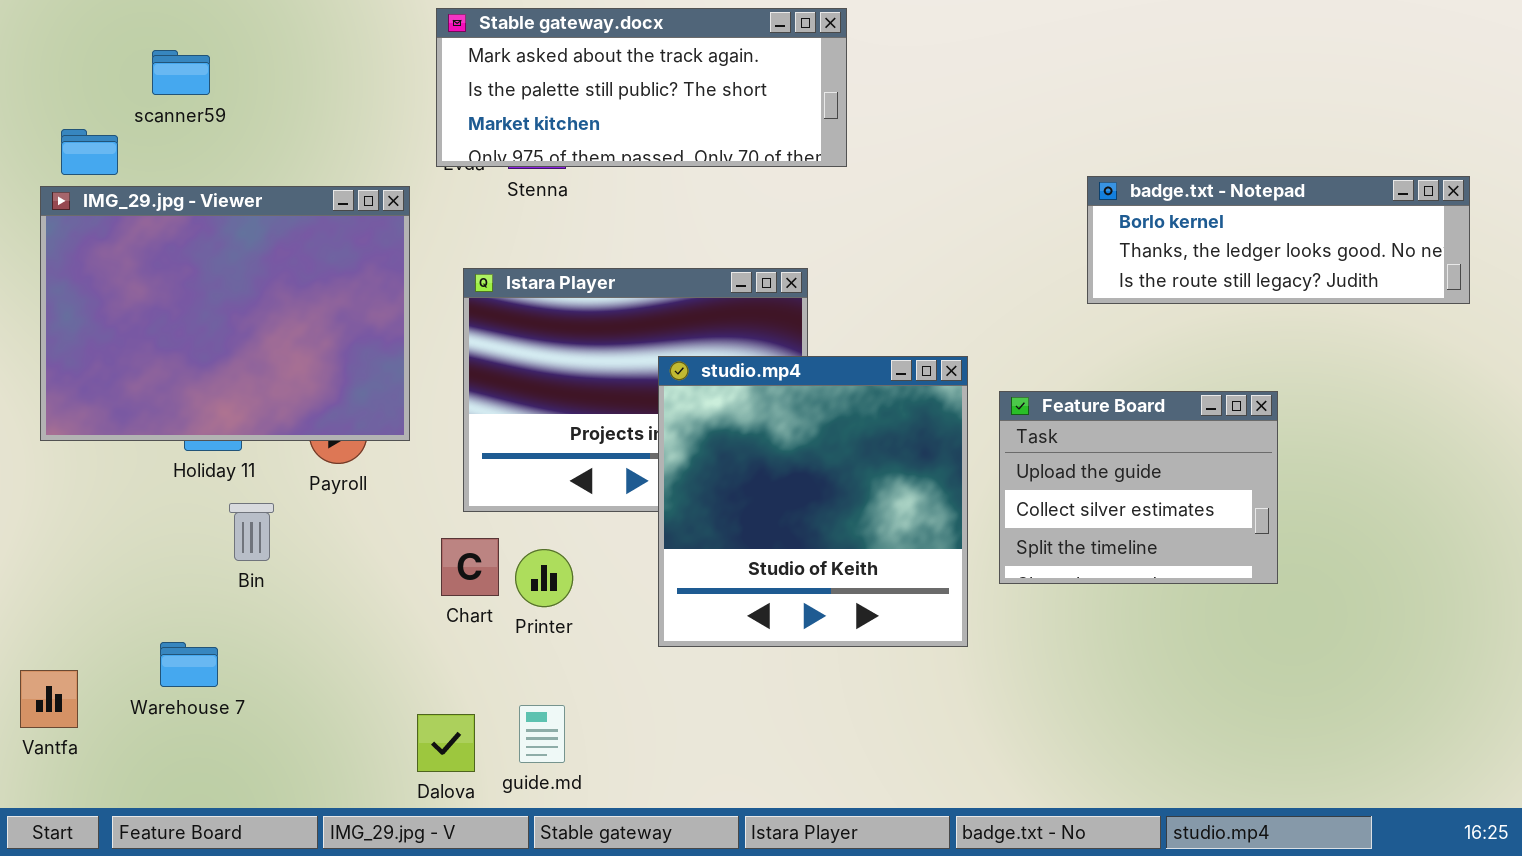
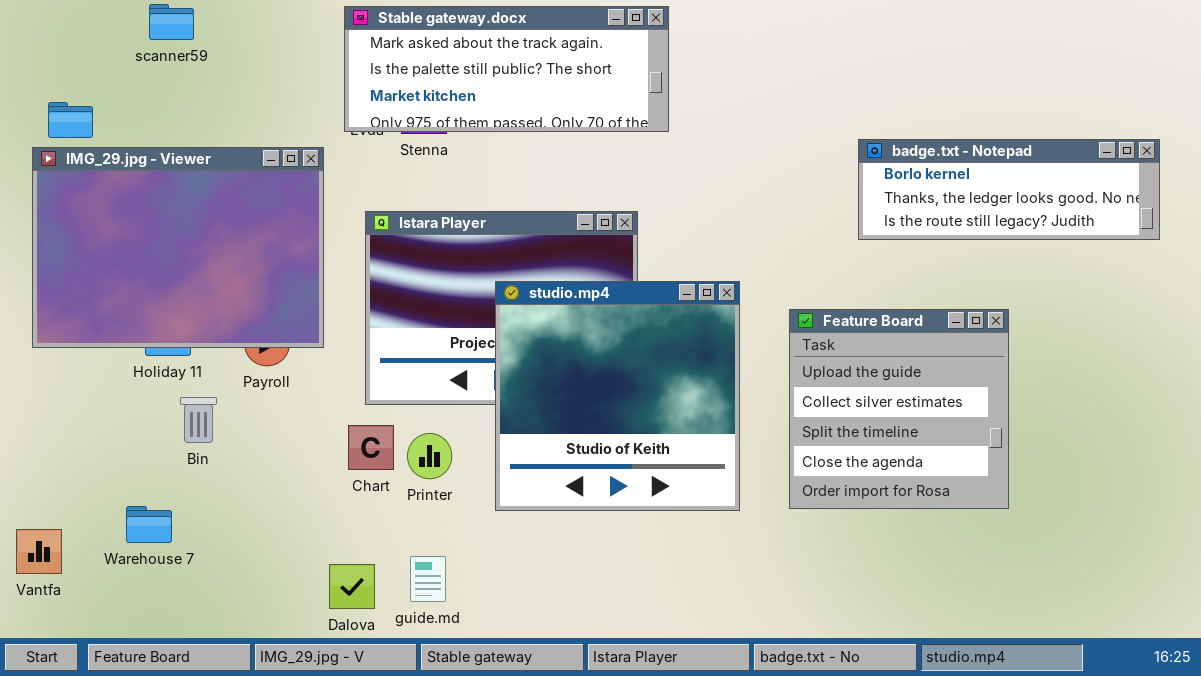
scanner59: [152,50,210,95] -> [149,4,194,40], moved
studio.mp4: [658,356,968,647] -> [495,281,740,511], moved
Feature Board: [999,391,1278,584] -> [789,309,1009,509], resized

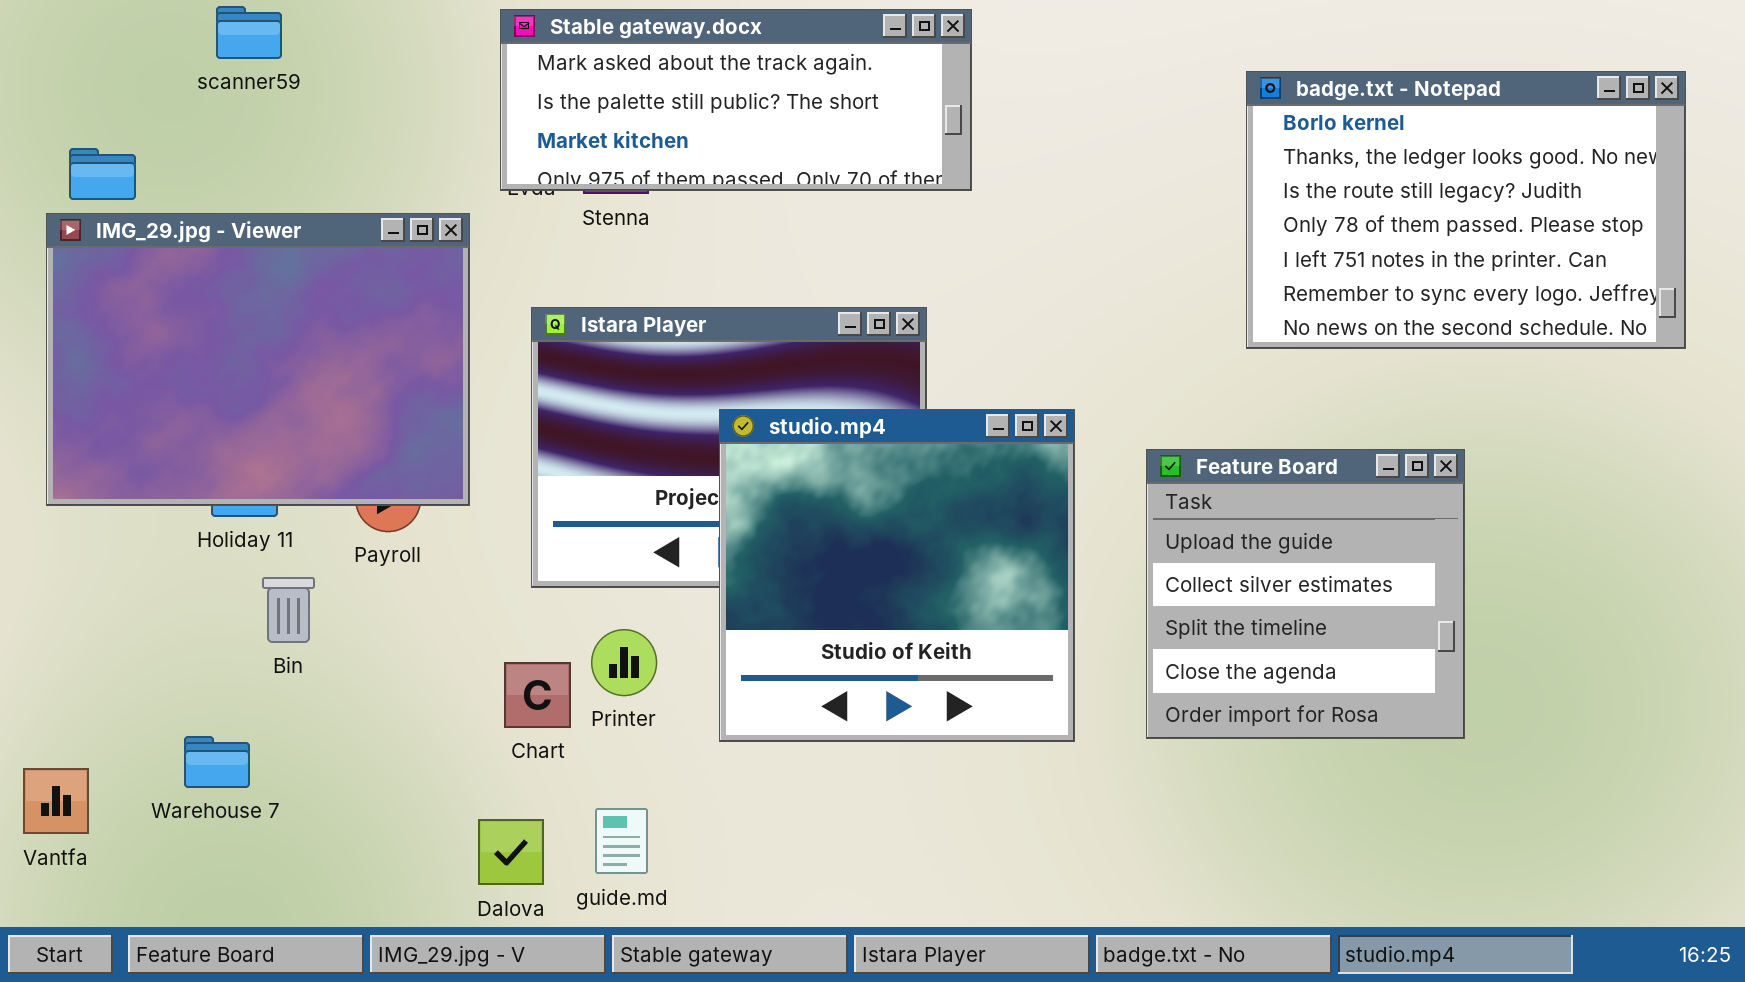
badge.txt - Notepad: [858,139,1160,240] -> [1246,71,1686,349], resized
Chart: [348,425,394,470] -> [504,662,571,728], moved

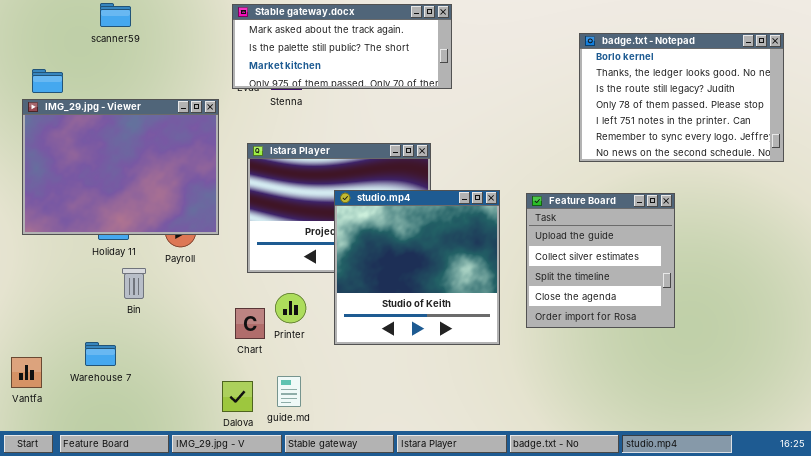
Feature Board: [1146,449,1465,739] -> [526,193,675,328], moved

